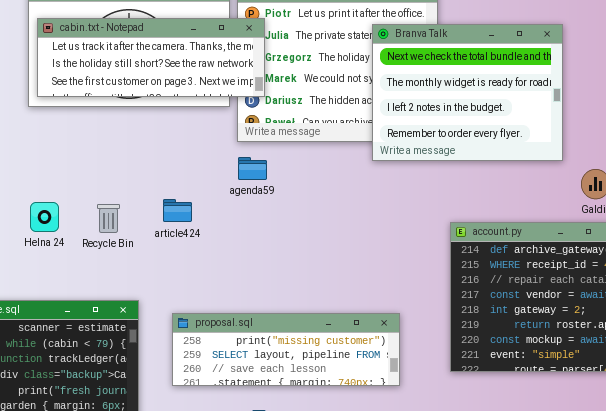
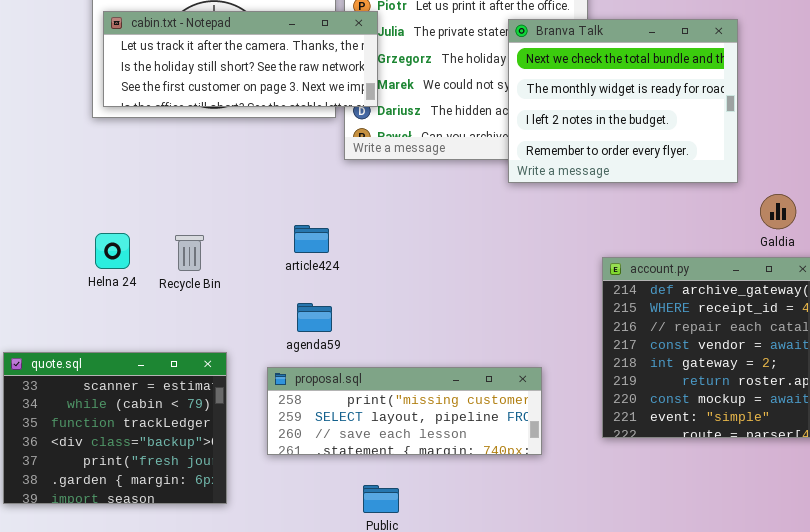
agenda59: [238,157,267,180] -> [297,303,332,332], moved
article424: [163,199,192,222] -> [294,225,329,253], moved

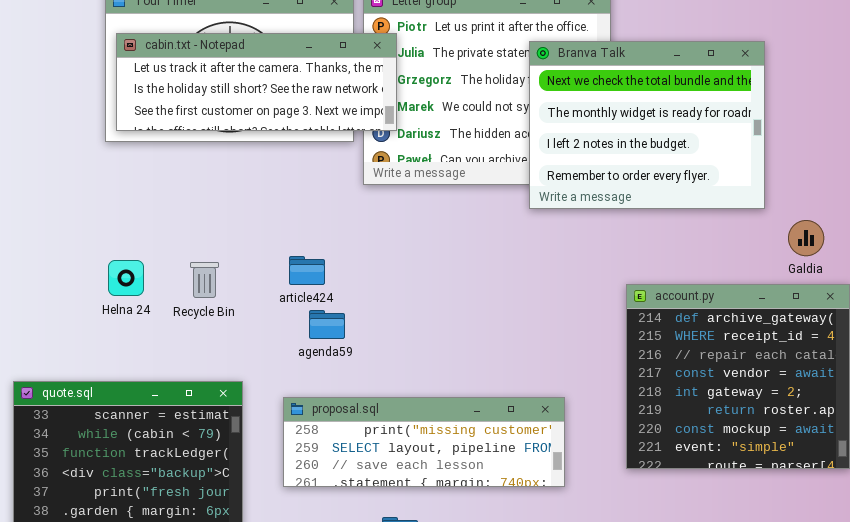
article424: [294,225,329,253] -> [289,256,325,285], moved
agenda59: [297,303,332,332] -> [309,310,345,339], moved

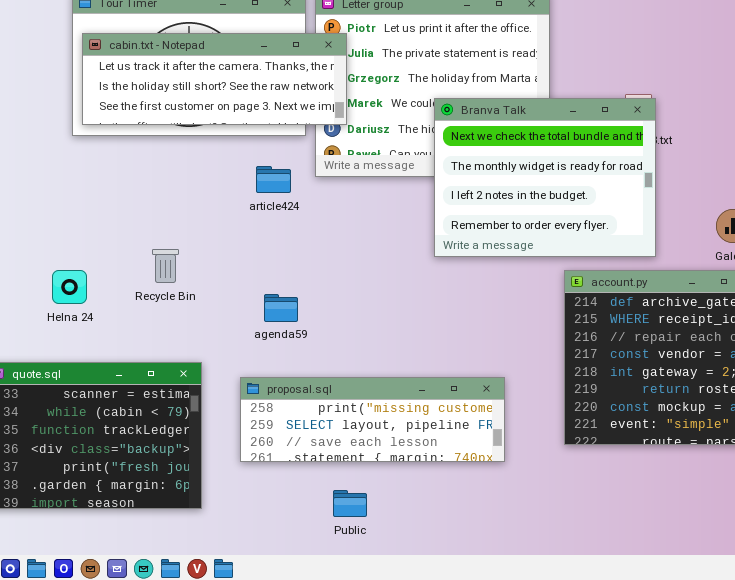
Branva Talk: [529,41,765,209] -> [434,98,656,257], moved
article424: [289,256,325,285] -> [256,166,291,193], moved
Helna 24: [108,260,144,296] -> [52,270,87,304], moved

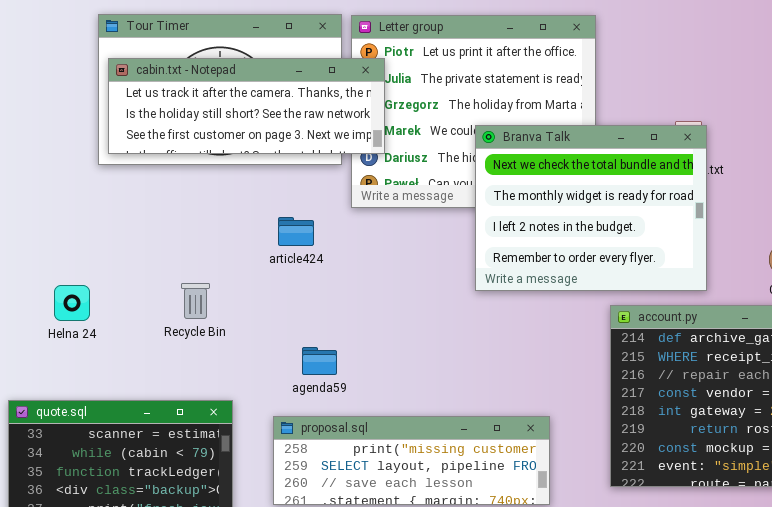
article424: [256,166,291,193] -> [278,217,314,246], moved
Helna 24: [52,270,87,304] -> [54,285,90,321], moved
agenda59: [264,294,298,322] -> [302,347,337,375], moved

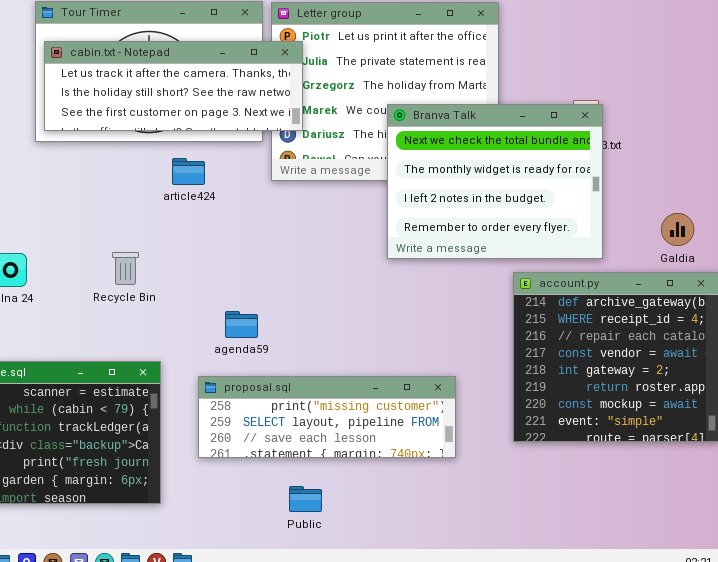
article424: [278,217,314,246] -> [172,158,205,185], moved

